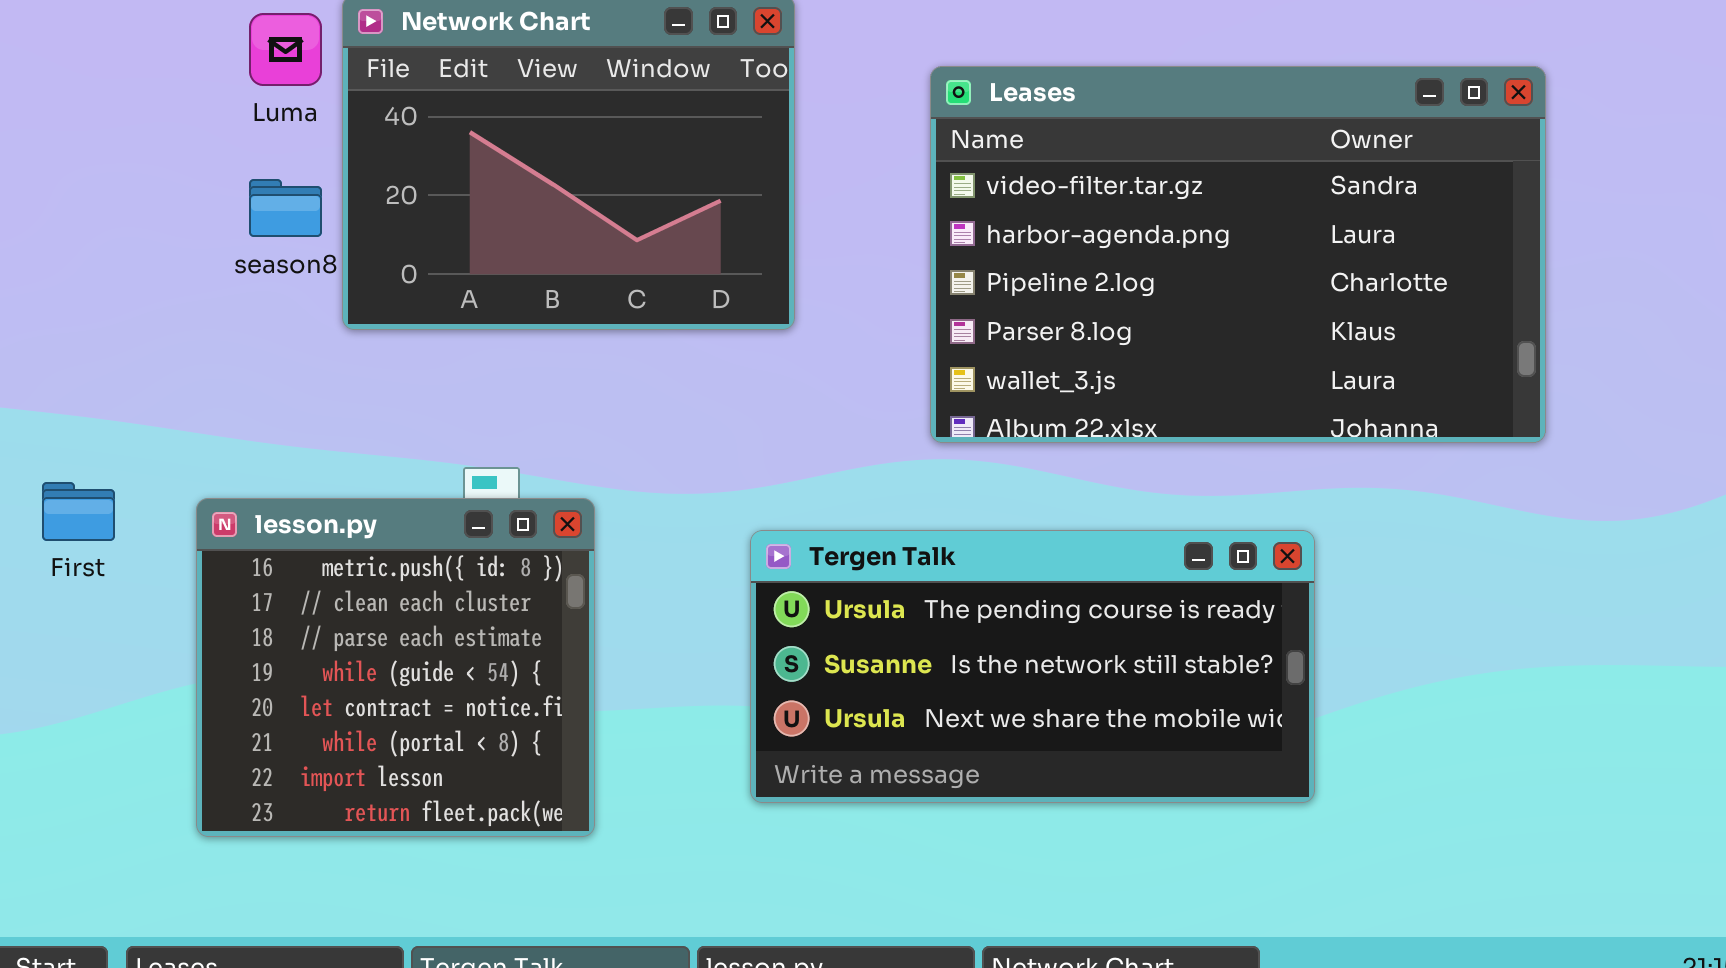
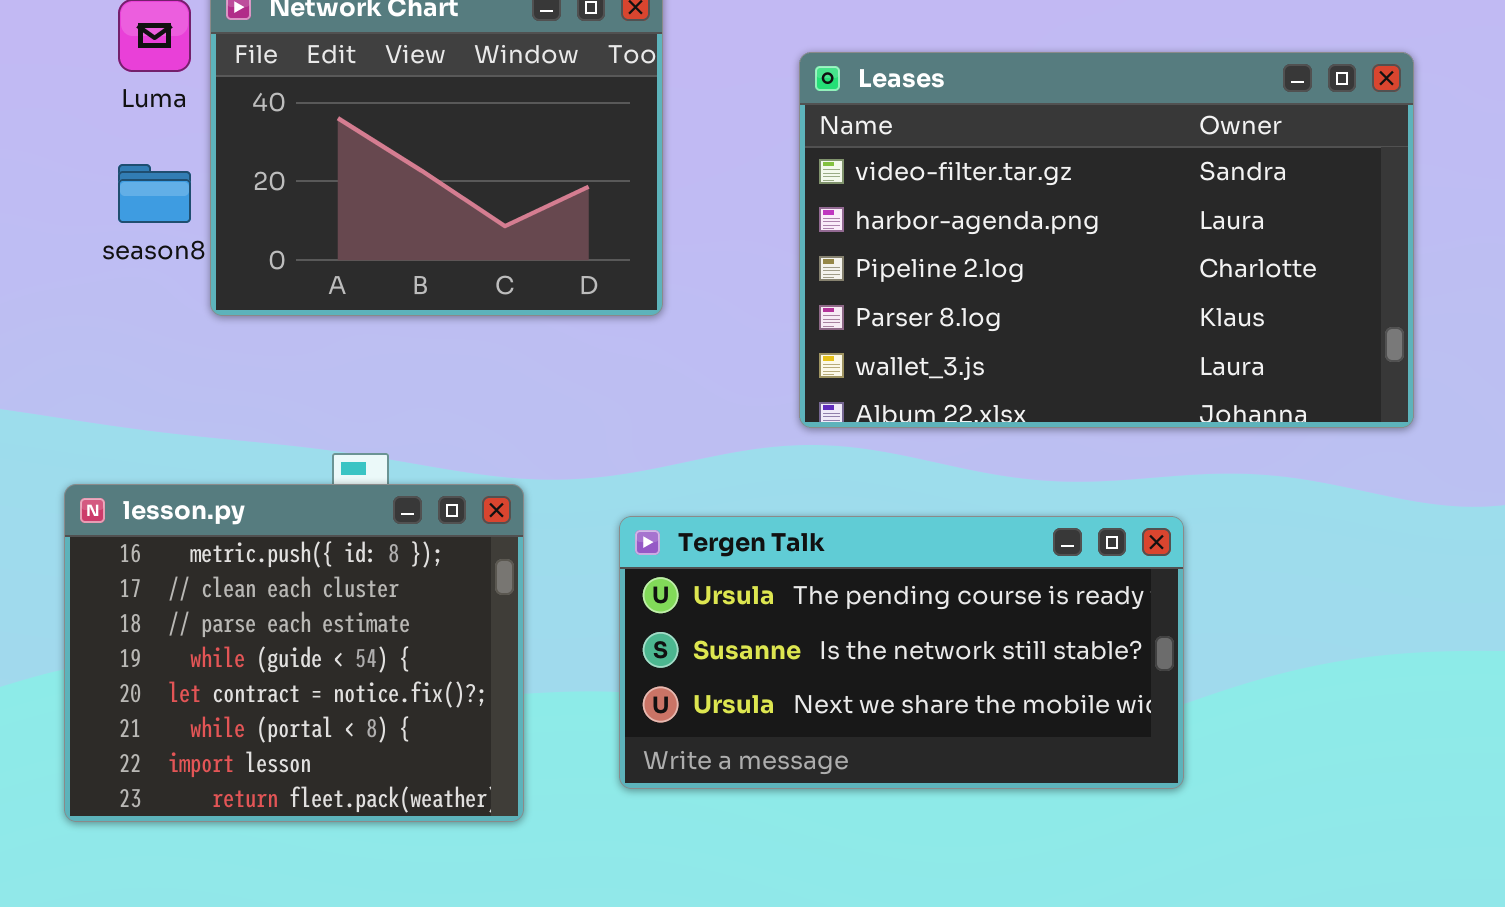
lesson.py: [196,498,595,837] -> [64,484,524,822], resized

